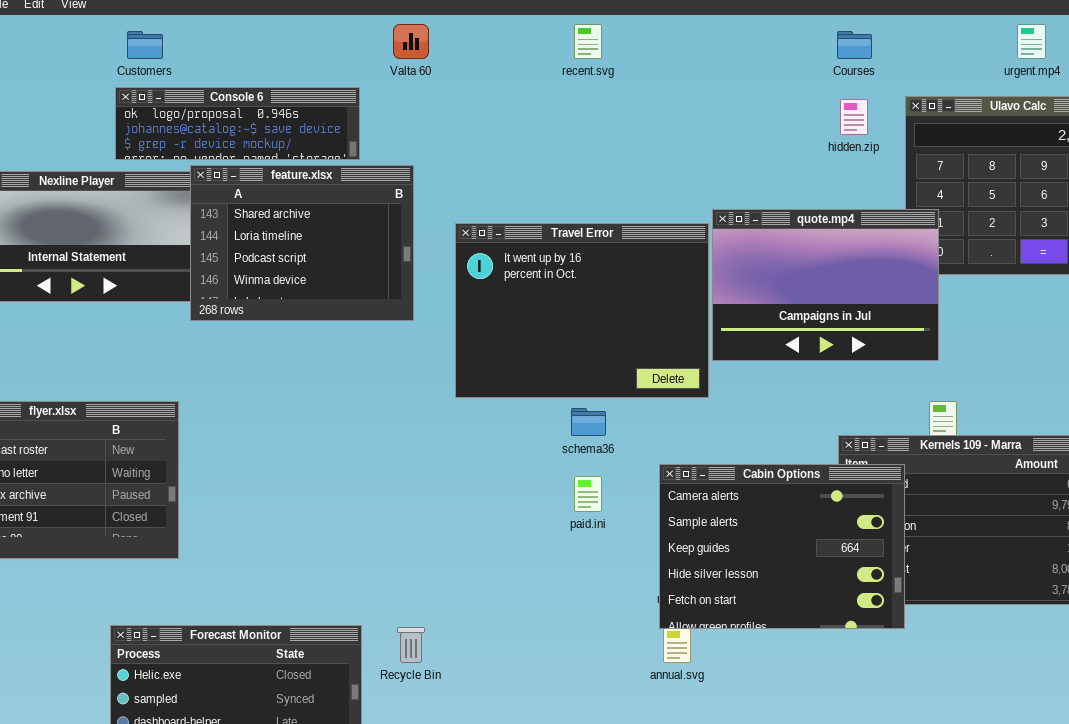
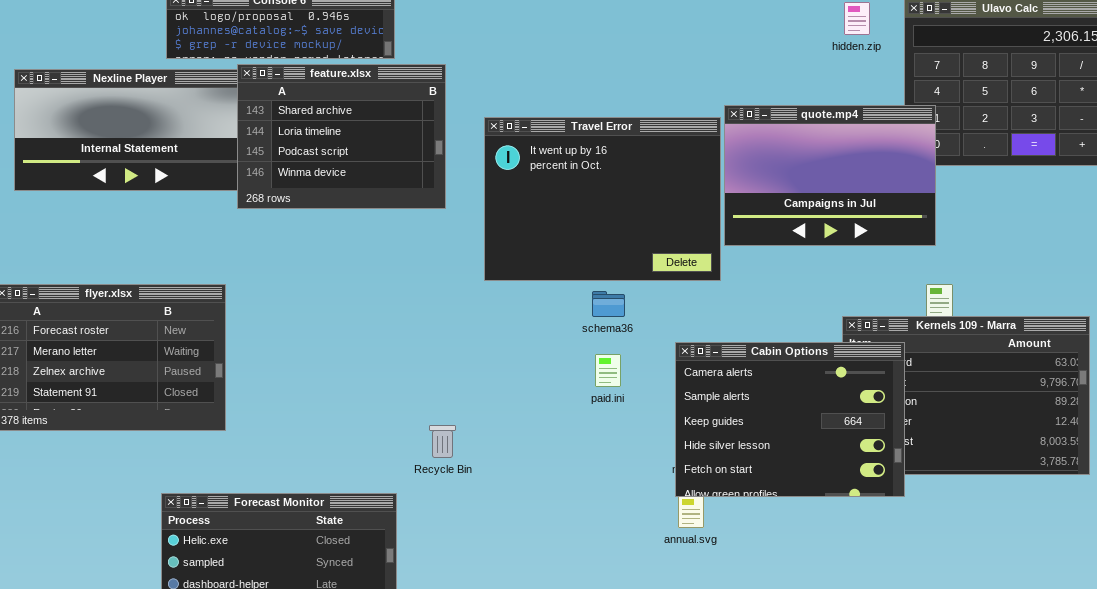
Recycle Bin: [397,627,425,663] -> [429,425,456,458], moved

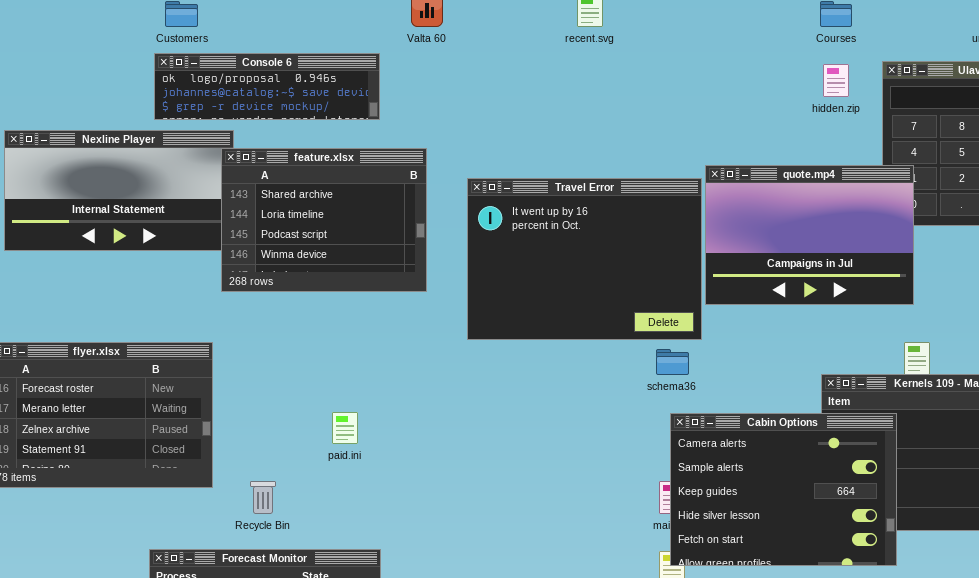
feature.xlsx: [237,64,446,209] -> [221,148,427,292], moved
schema36: [592,291,625,317] -> [656,349,689,375], moved
Cabin Options: [675,342,905,497] -> [670,413,897,566], moved
paid.ini: [595,354,621,387] -> [332,412,358,444], moved
Recycle Bin: [429,425,456,458] -> [250,481,276,514], moved

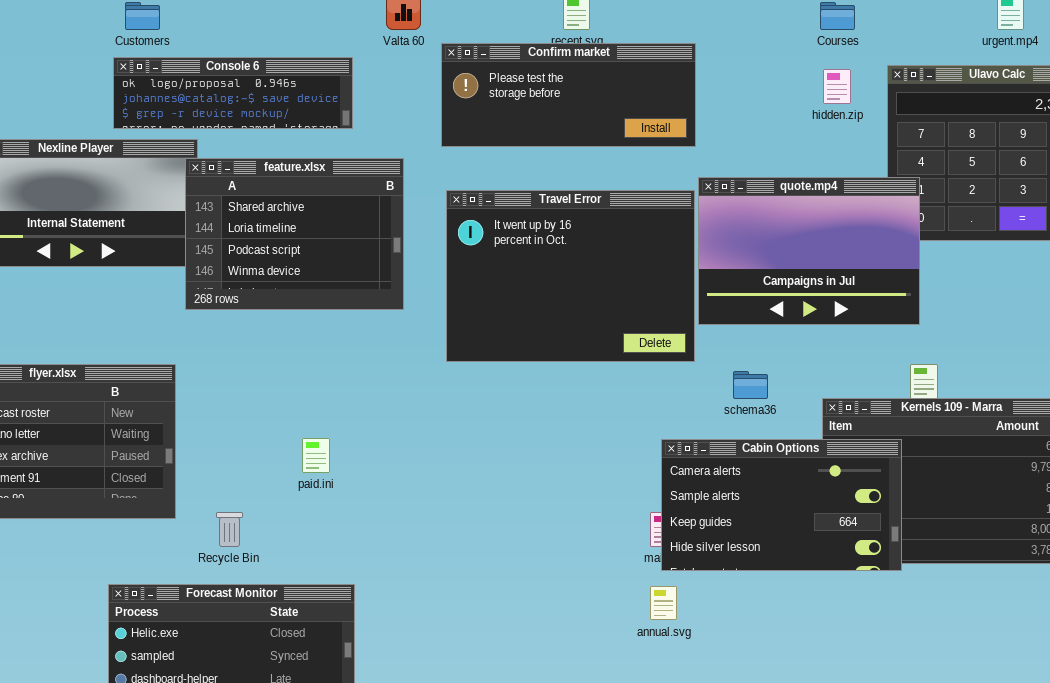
Confirm market: none -> [441,43,696,147], opened
schema36: [656,349,689,375] -> [733,371,768,399], moved
Cabin Options: [670,413,897,566] -> [661,439,902,571], resized

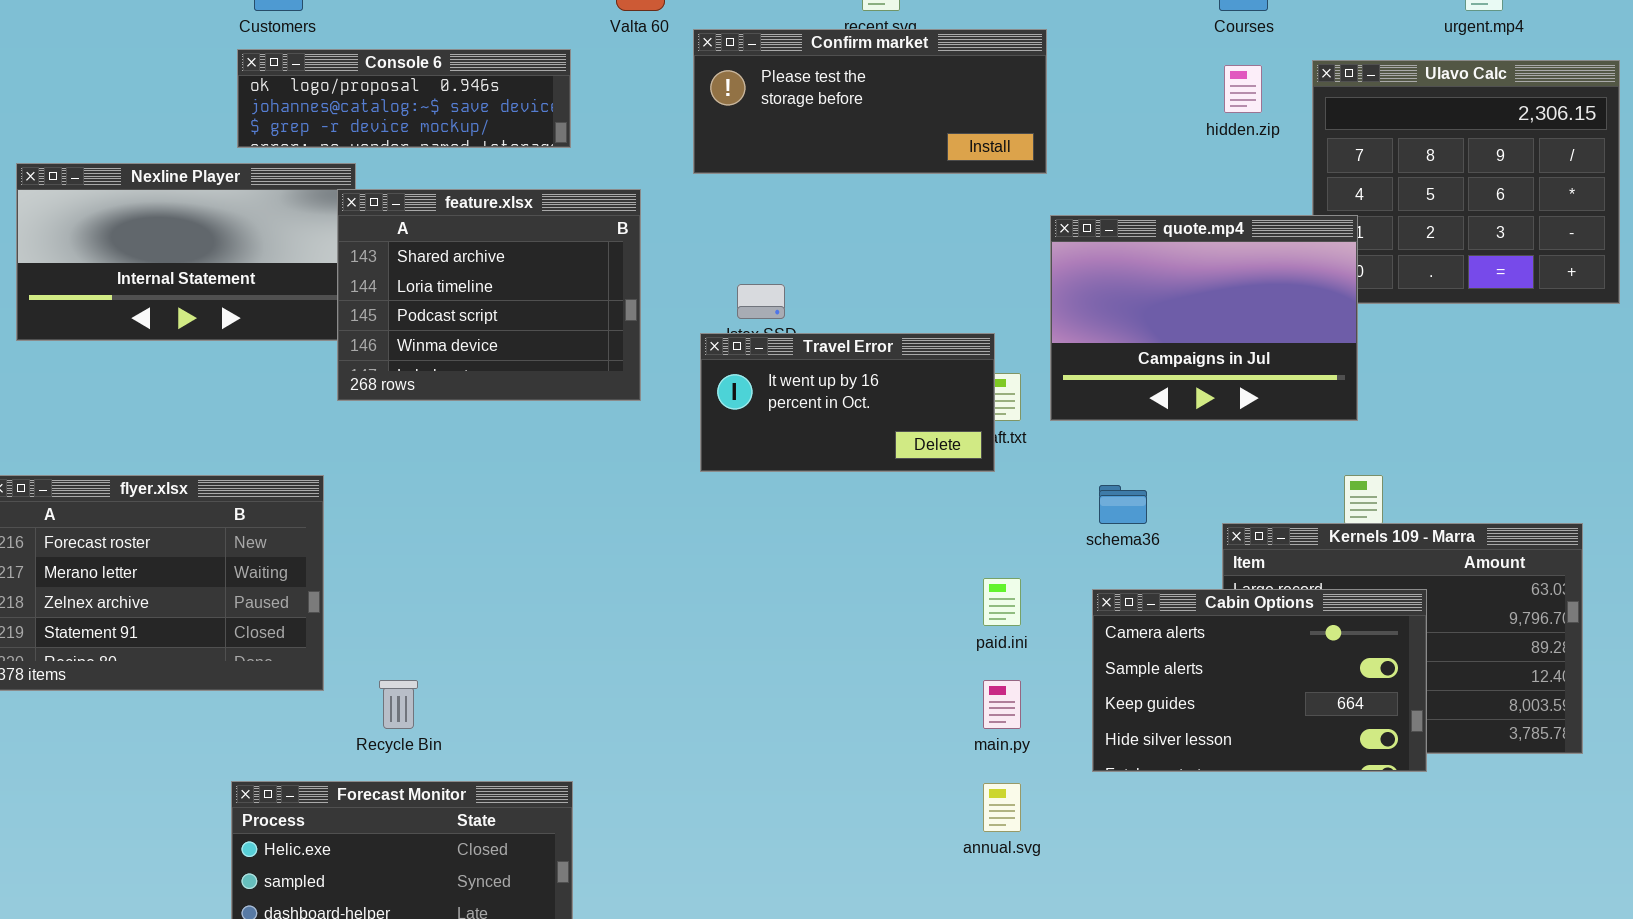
Travel Error: [446,190,695,362] -> [700,333,995,472], resized
paid.ini: [302,438,330,473] -> [983,578,1021,626], moved
Cabin Options: [661,439,902,571] -> [1092,589,1427,772], moved

